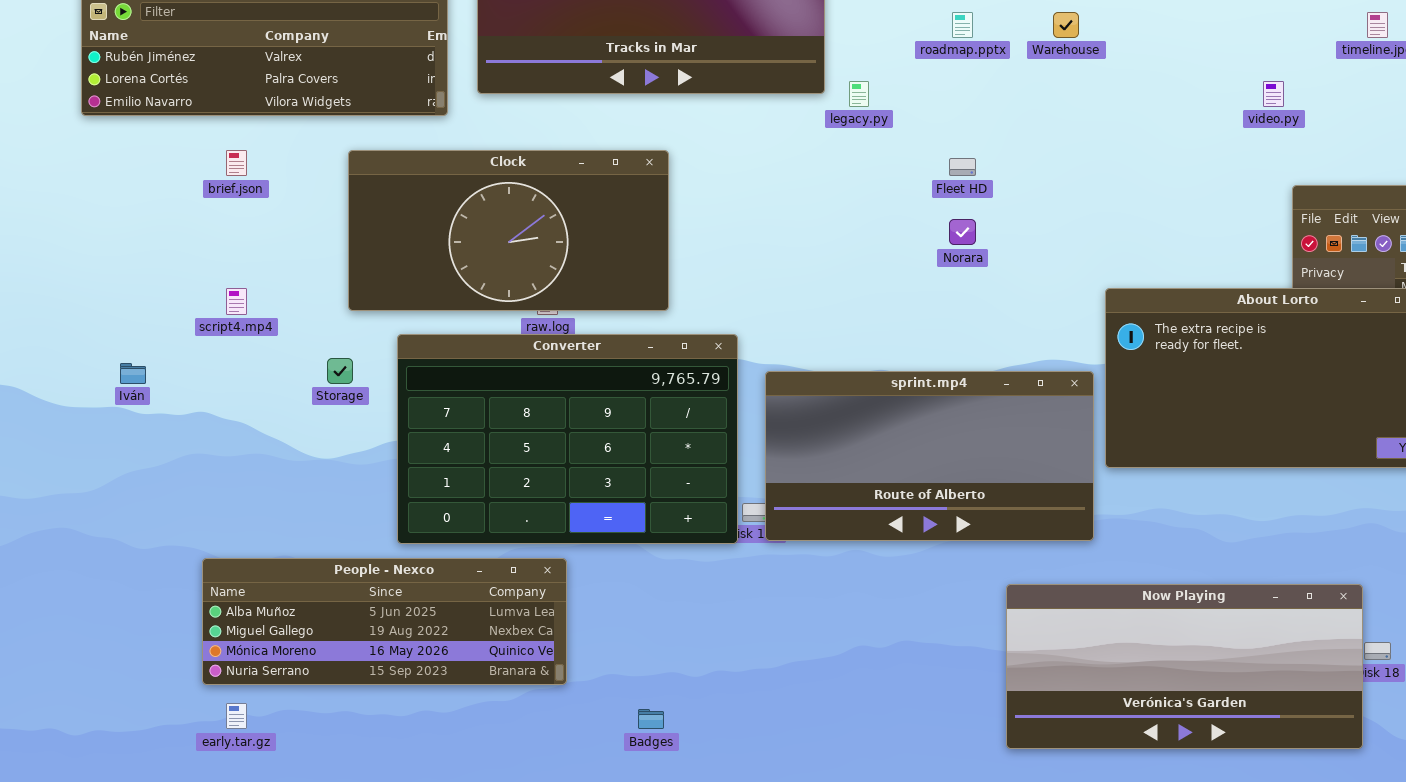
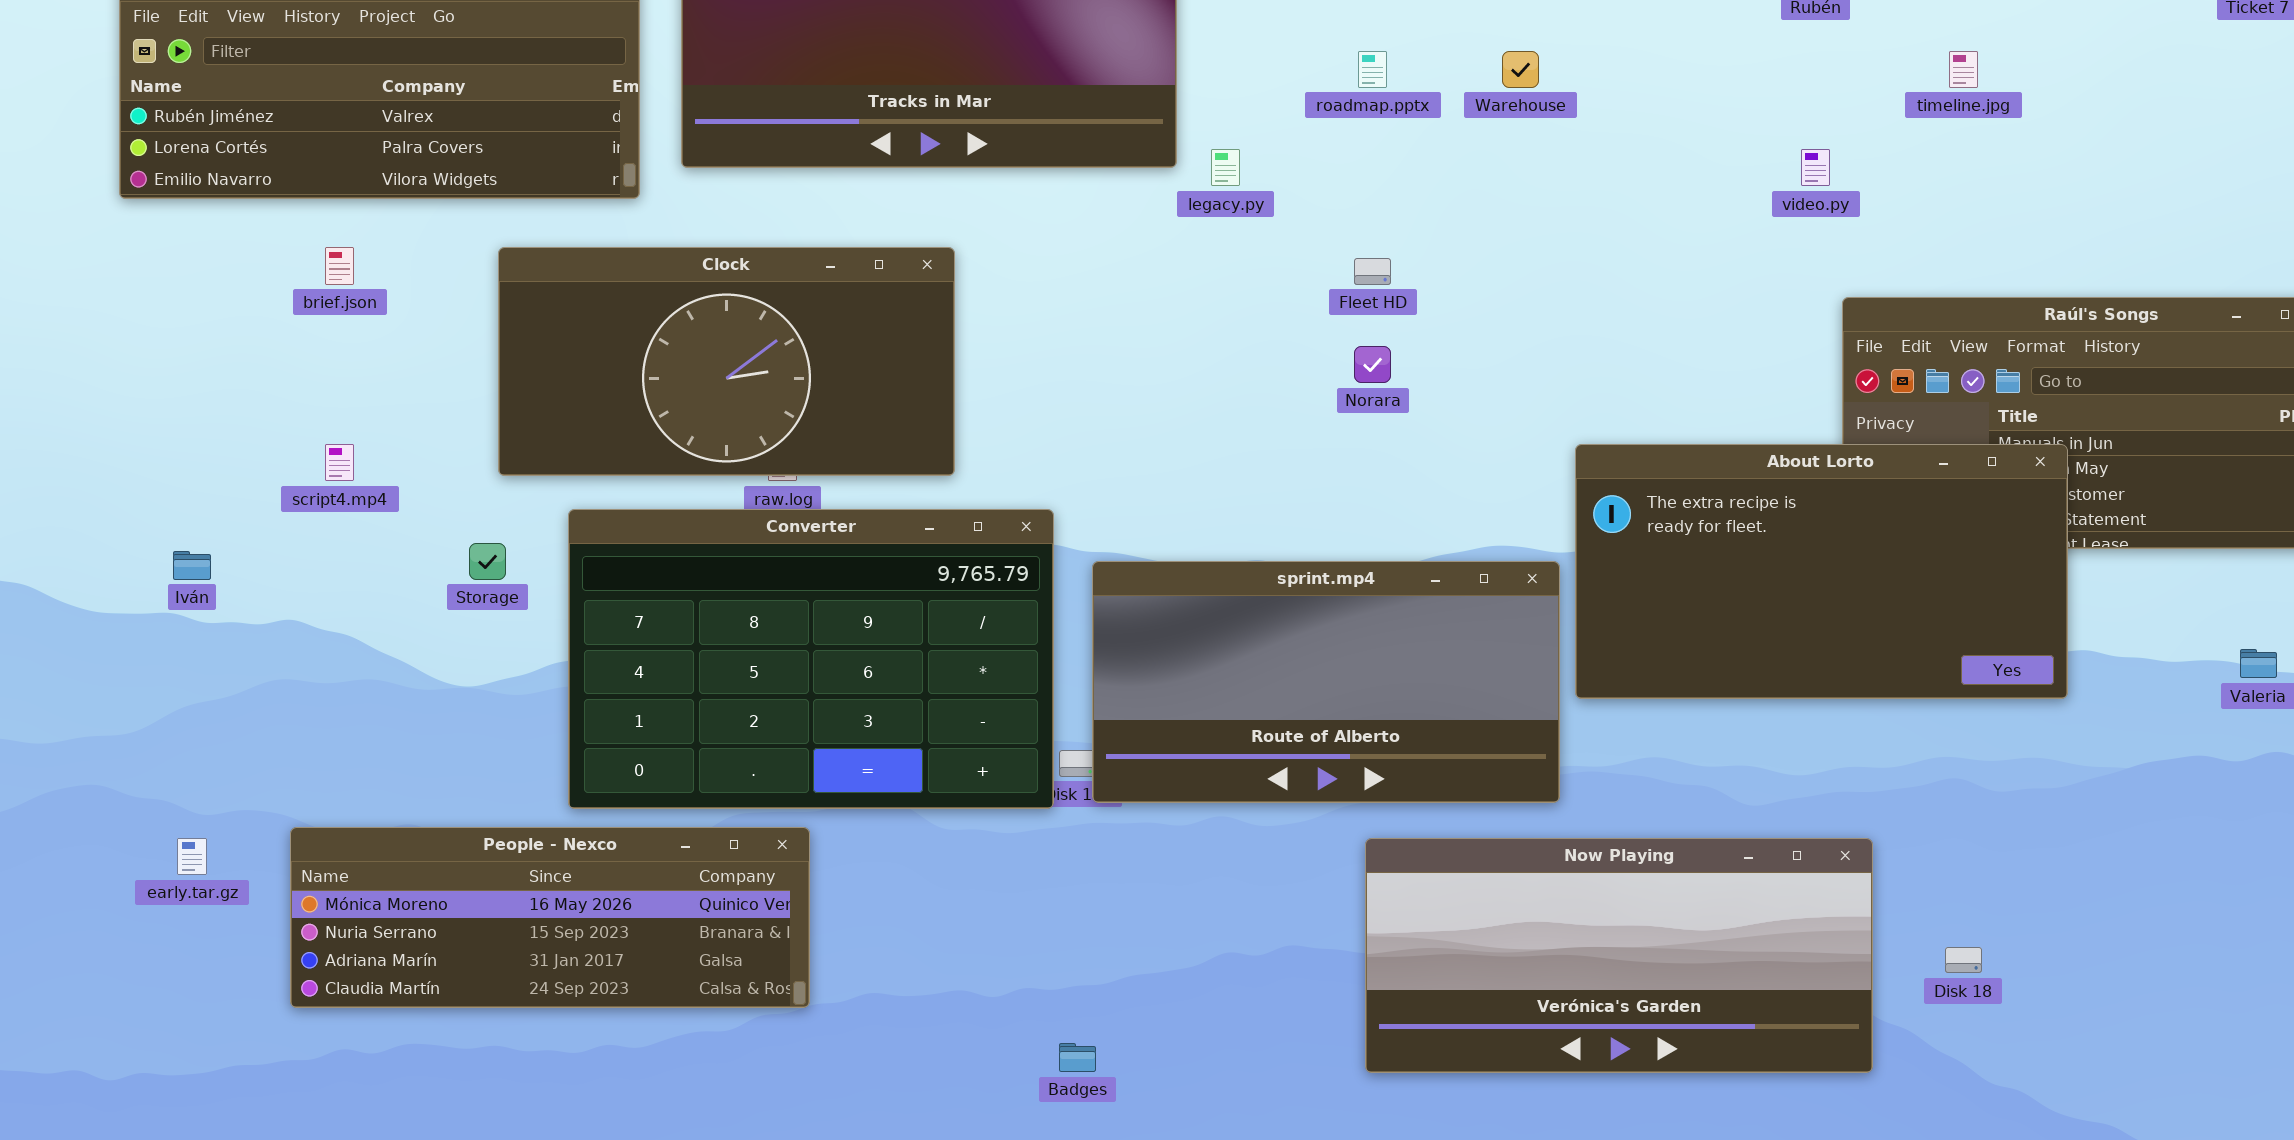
People - Nexco: [202,558,567,685] -> [290,827,810,1008], scrolled down 2 rows
Now Playing: [1006,584,1363,749] -> [1365,838,1873,1073], moved
early.tar.gz: [226,703,247,729] -> [177,838,207,875], moved
Badges: [638,709,664,729] -> [1059,1043,1096,1072], moved

